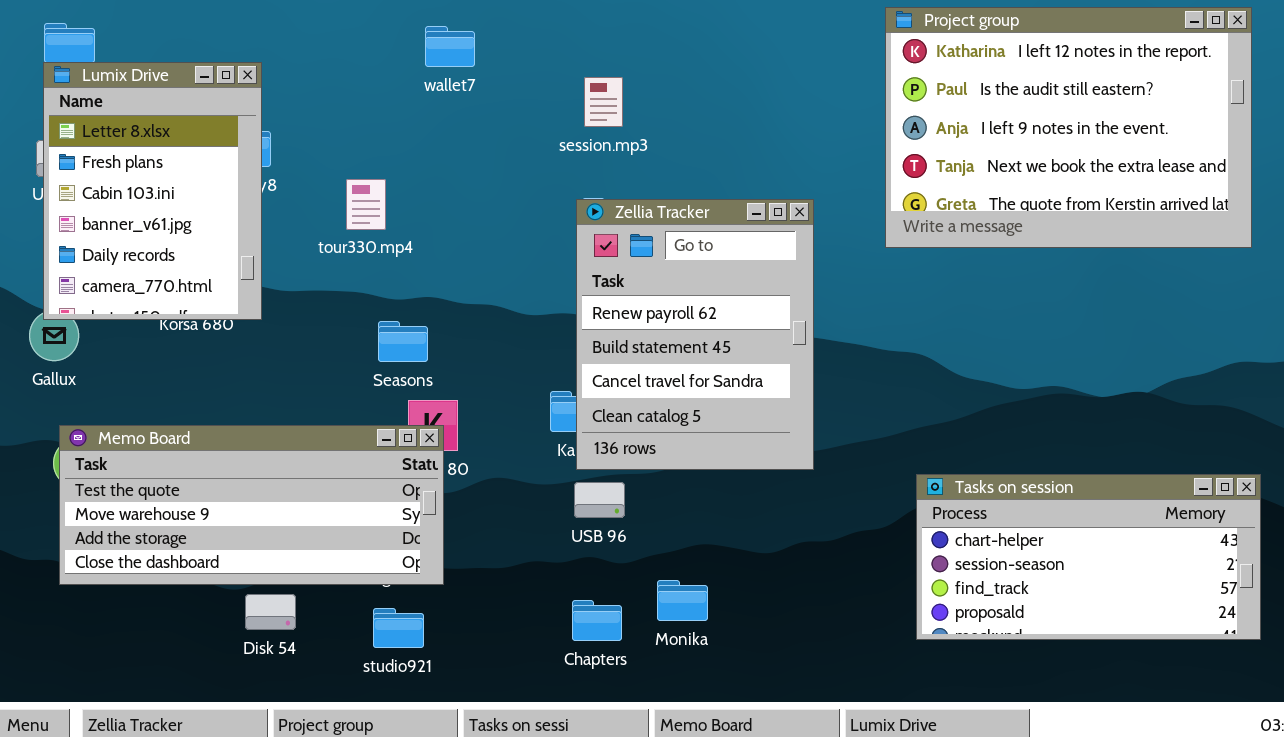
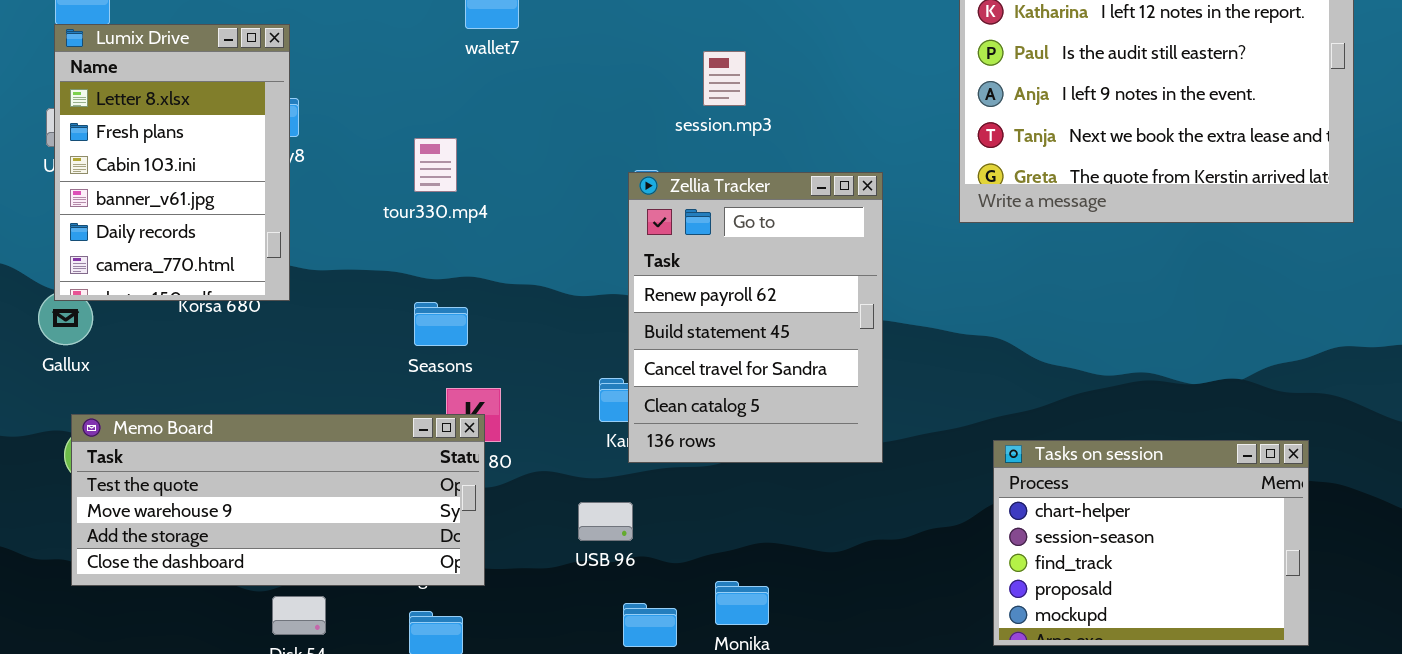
session.mp3: [584,77,623,127] -> [703,51,746,106], moved
tour330.mp4: [346,179,386,230] -> [414,138,457,192], moved
Tasks on session: [916,474,1261,640] -> [993,440,1309,646], resized
USB 96: [574,482,625,518] -> [578,502,633,541], moved

